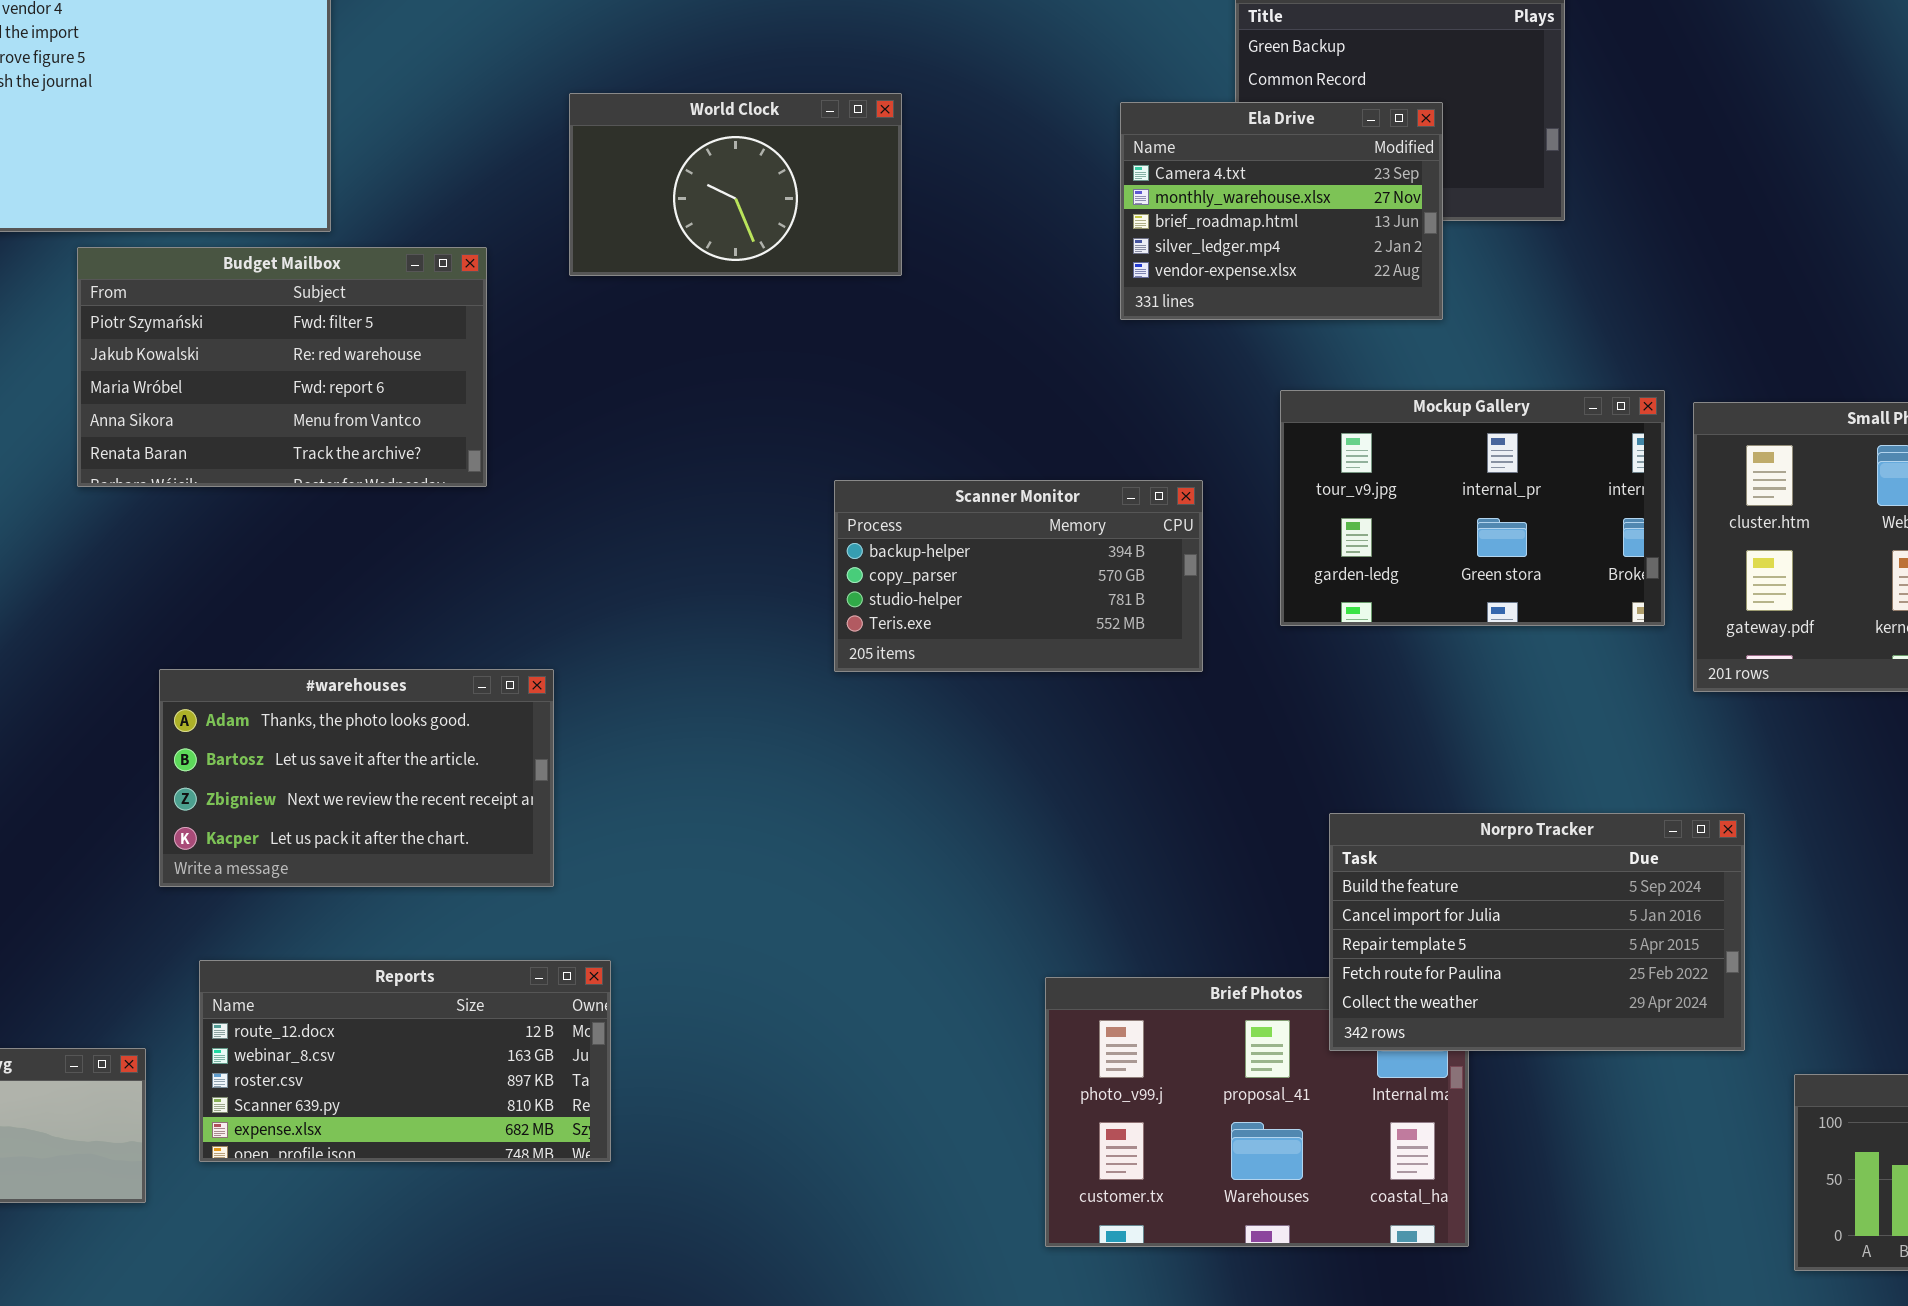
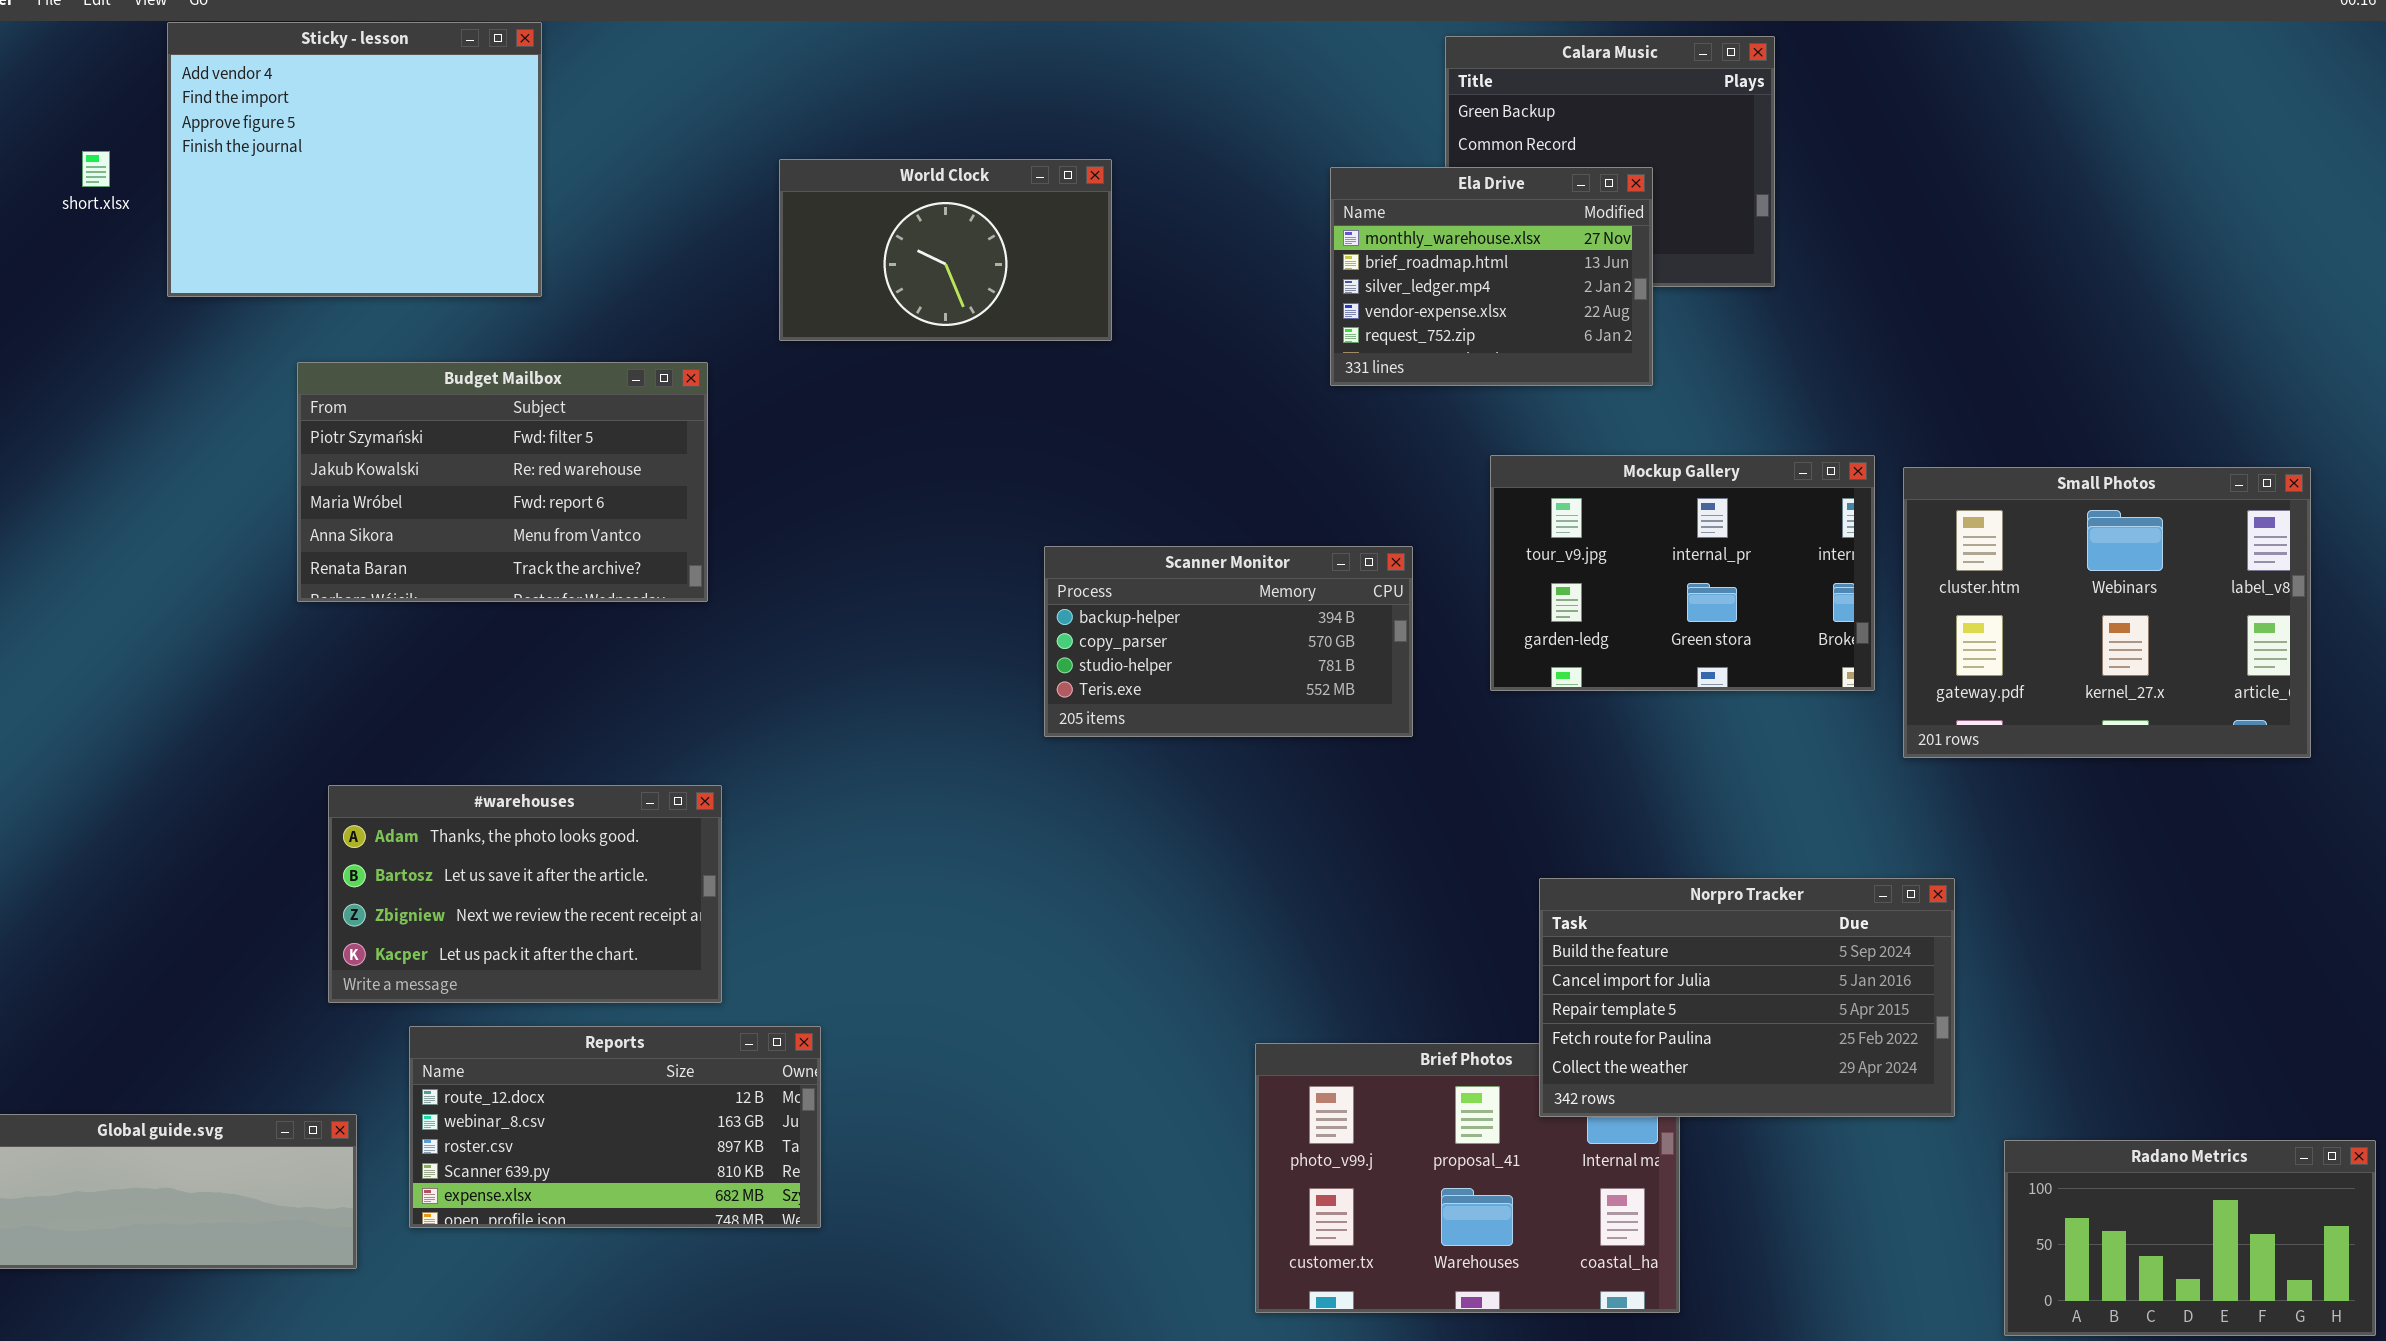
Ela Drive: [1120,102,1443,320] -> [1330,167,1653,386], scrolled down 1 row
Budget Mailbox: [77,247,487,487] -> [297,362,708,602], moved
#warehouses: [159,669,554,887] -> [328,785,722,1003], moved

